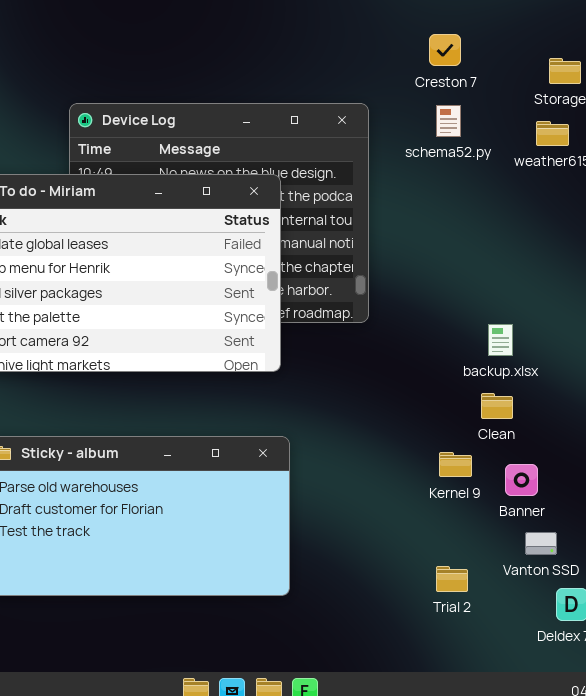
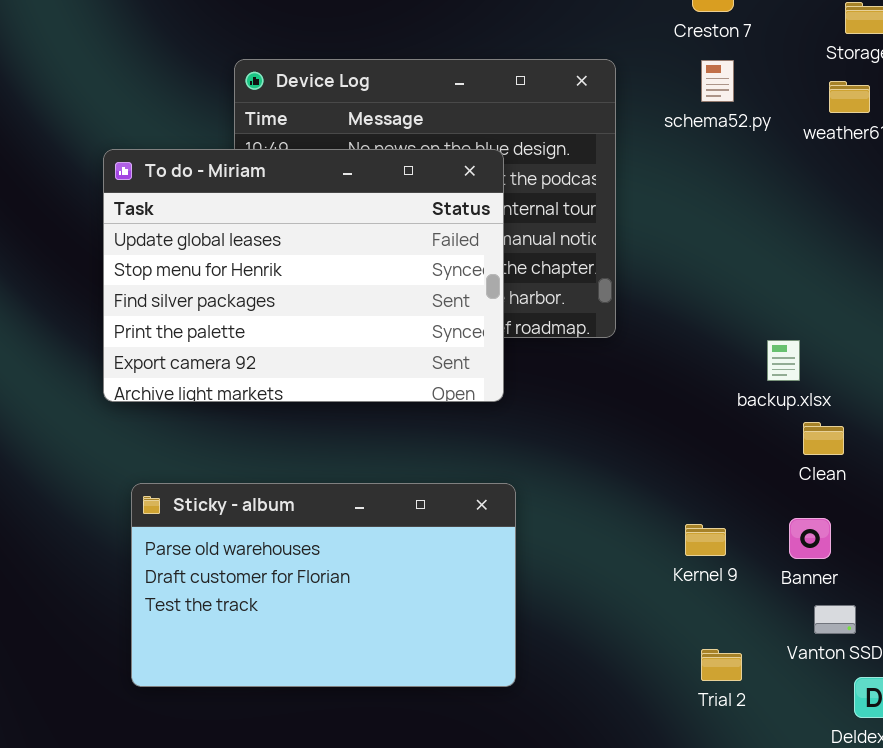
Clean: [481,393,513,419] -> [803,422,844,455], moved
Kernel 9: [439,452,472,477] -> [685,524,726,556], moved

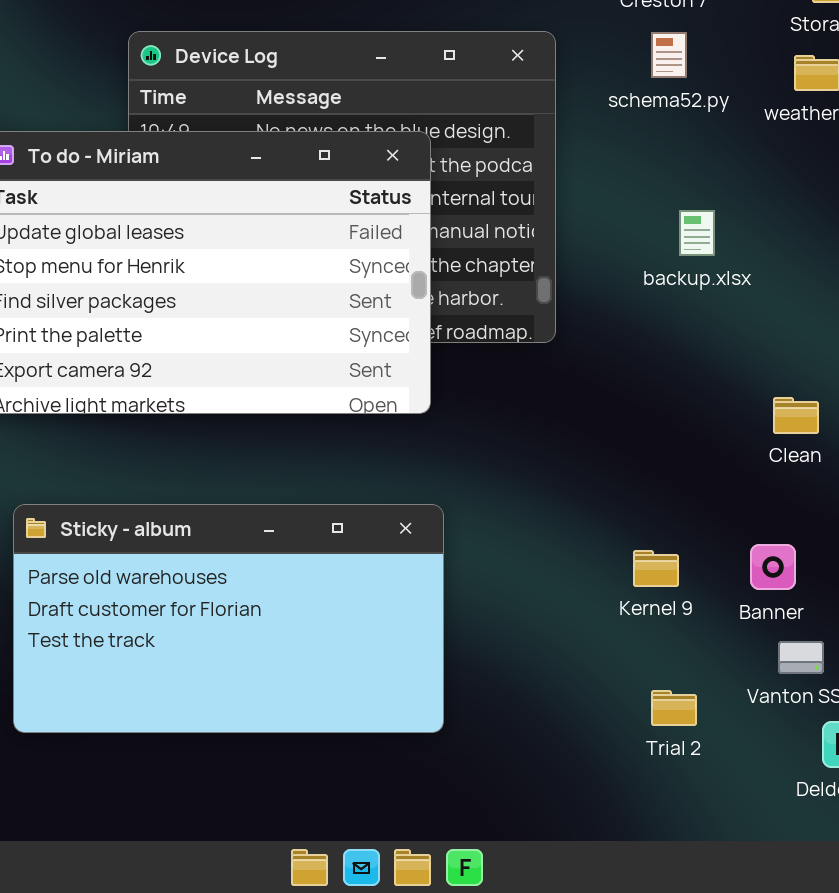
backup.xlsx: [767,340,800,381] -> [679,210,715,256], moved
Clean: [803,422,844,455] -> [773,397,819,434], moved

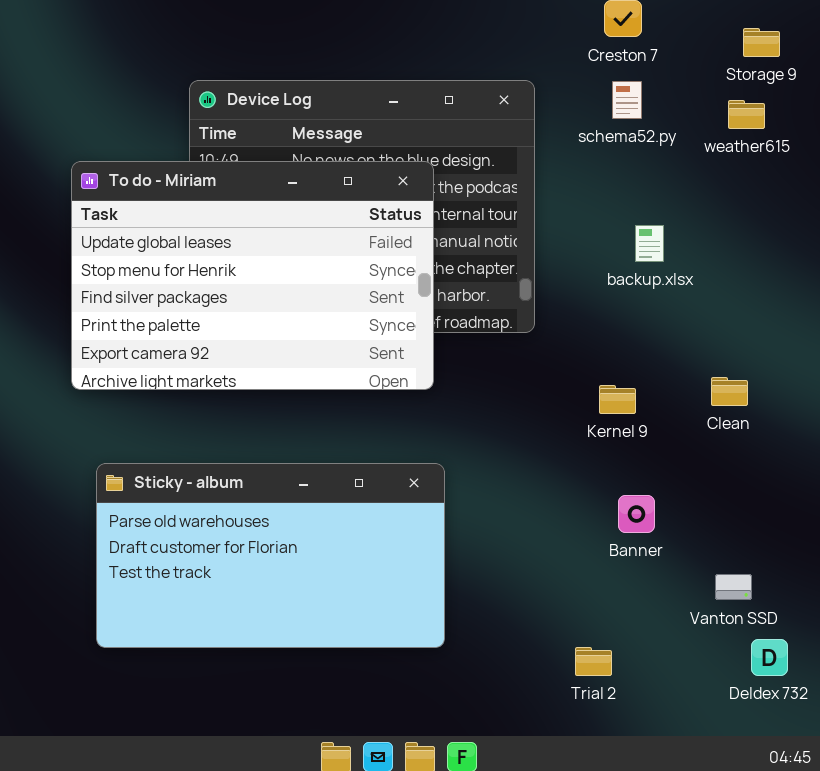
Banner: [750,544,796,590] -> [618,495,655,533], moved
Kernel 9: [633,550,679,587] -> [599,385,636,414], moved
Trial 2: [651,690,697,726] -> [575,647,612,676], moved

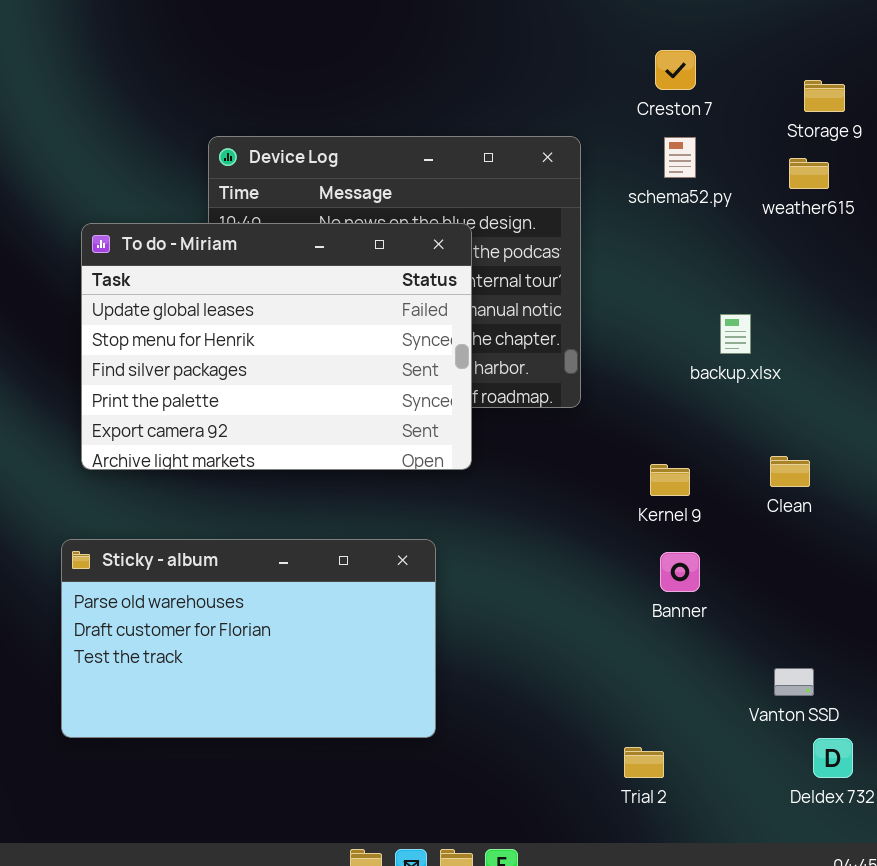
backup.xlsx: [635,225,664,262] -> [720,314,751,354], moved
Sticky - album: [96,463,445,648] -> [61,539,436,738], moved
Banner: [618,495,655,533] -> [660,552,700,592], moved

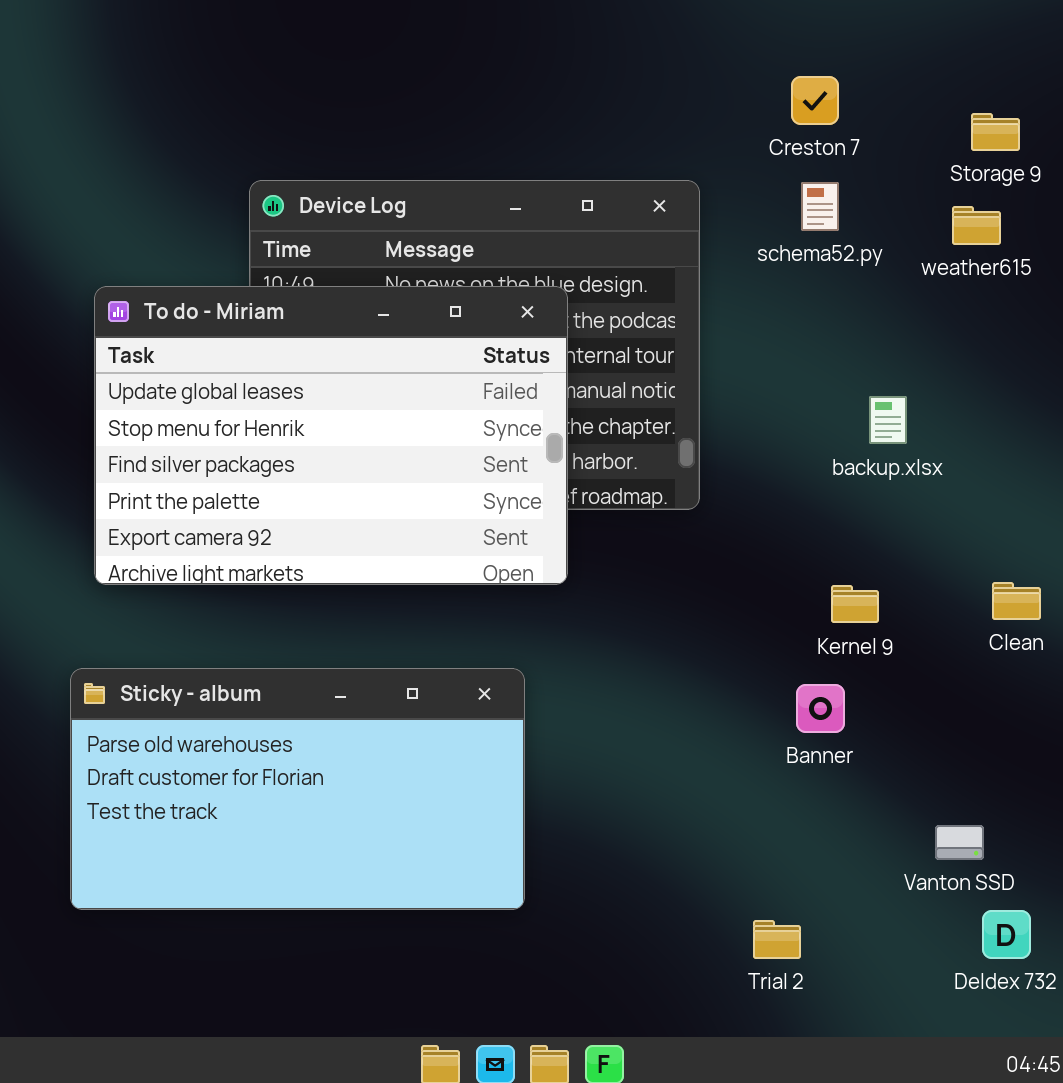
Clean: [770,456,810,487] -> [992,582,1041,620], moved
Kernel 9: [650,464,690,496] -> [831,585,879,623], moved

